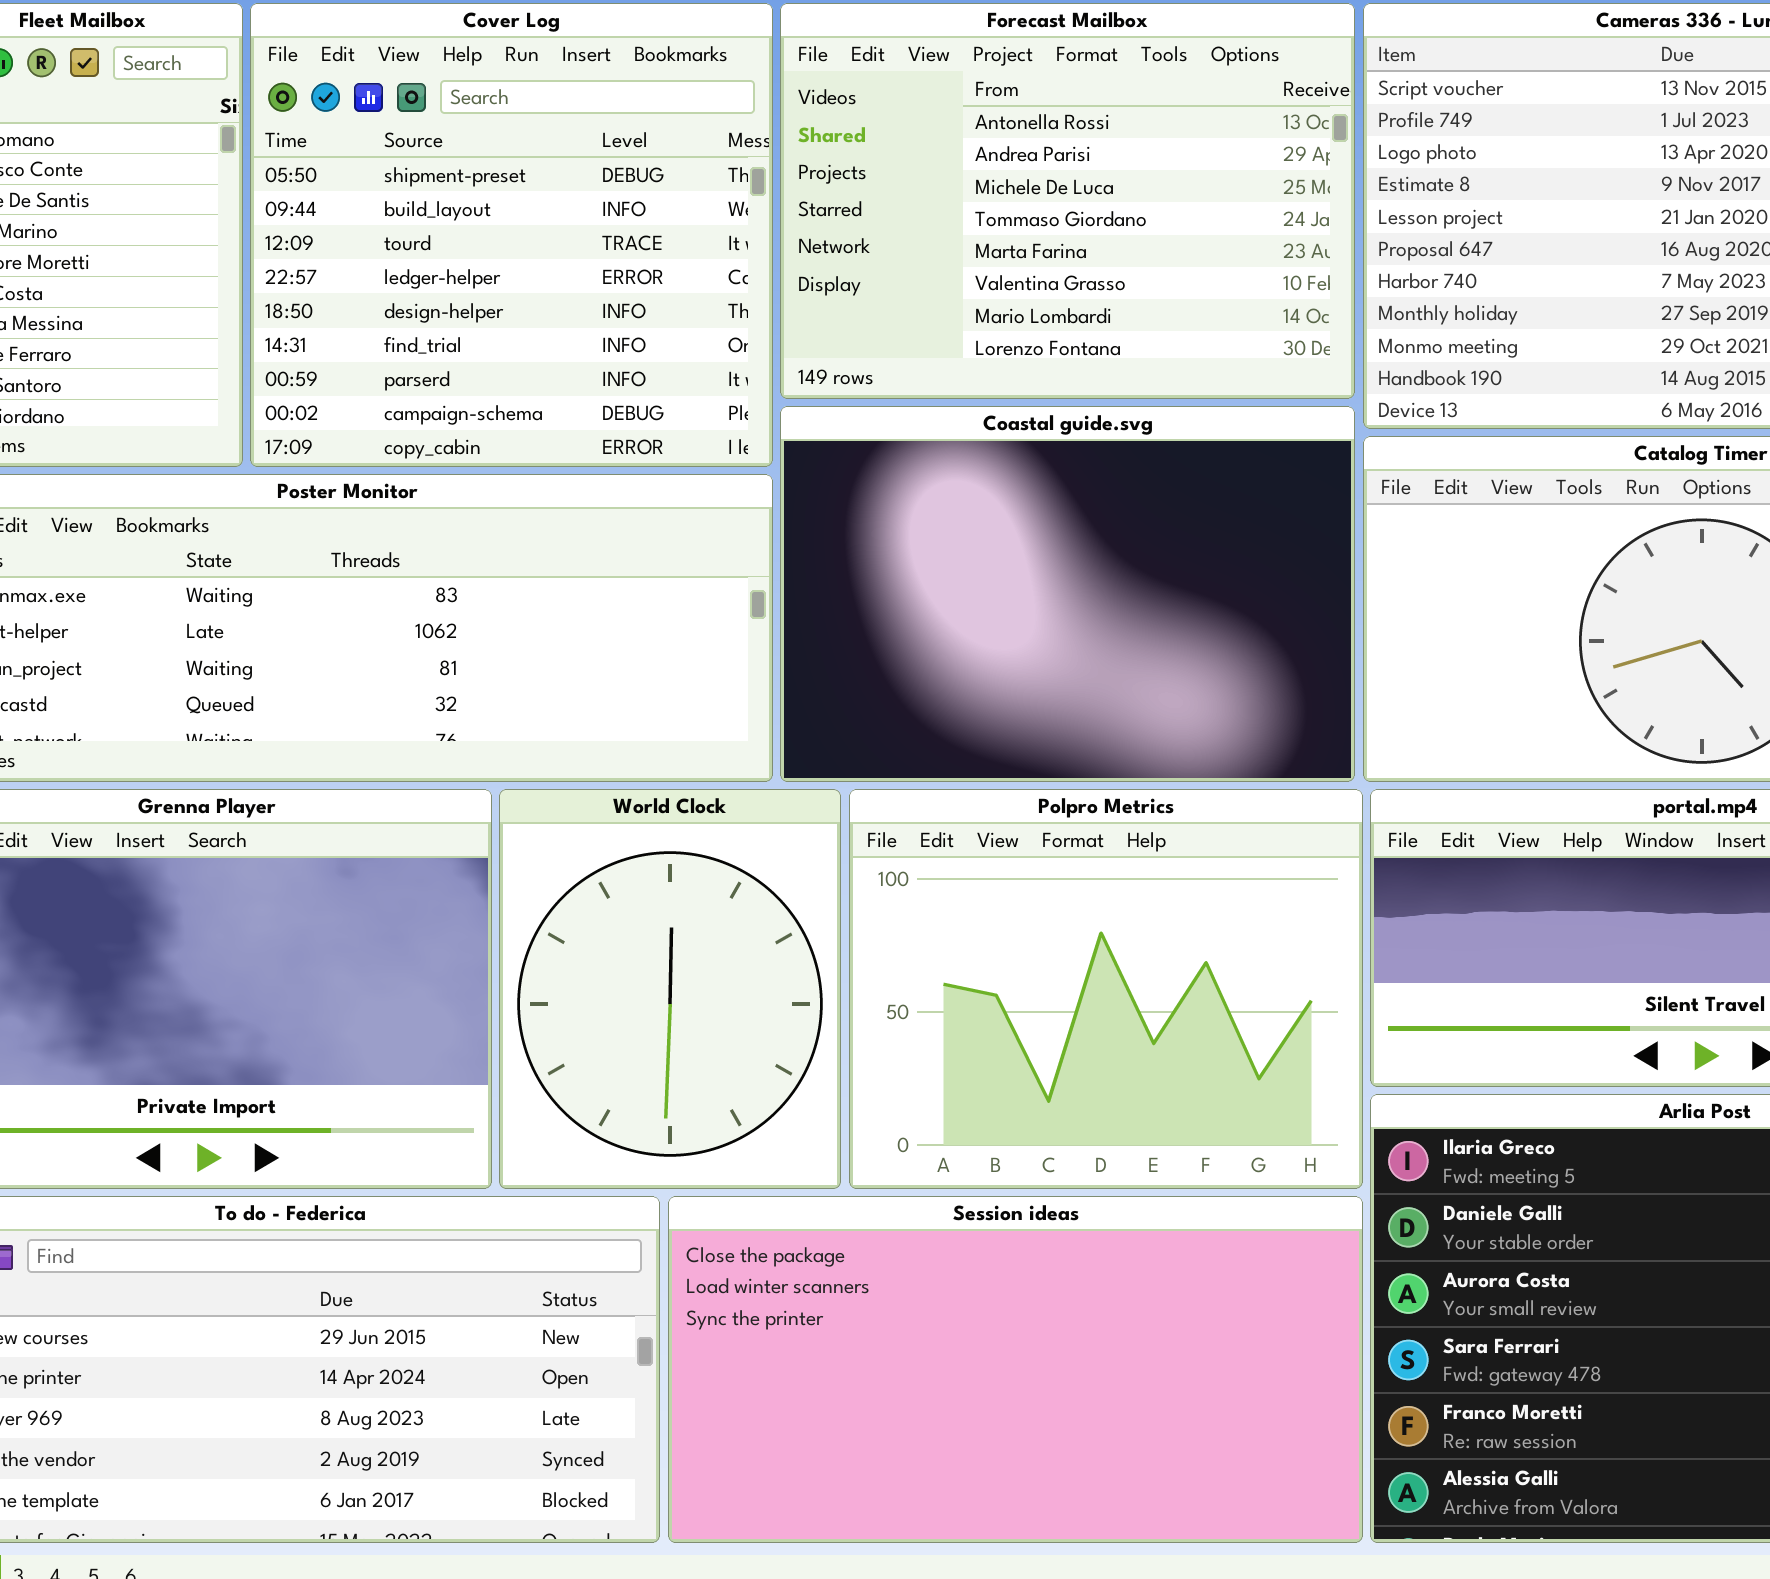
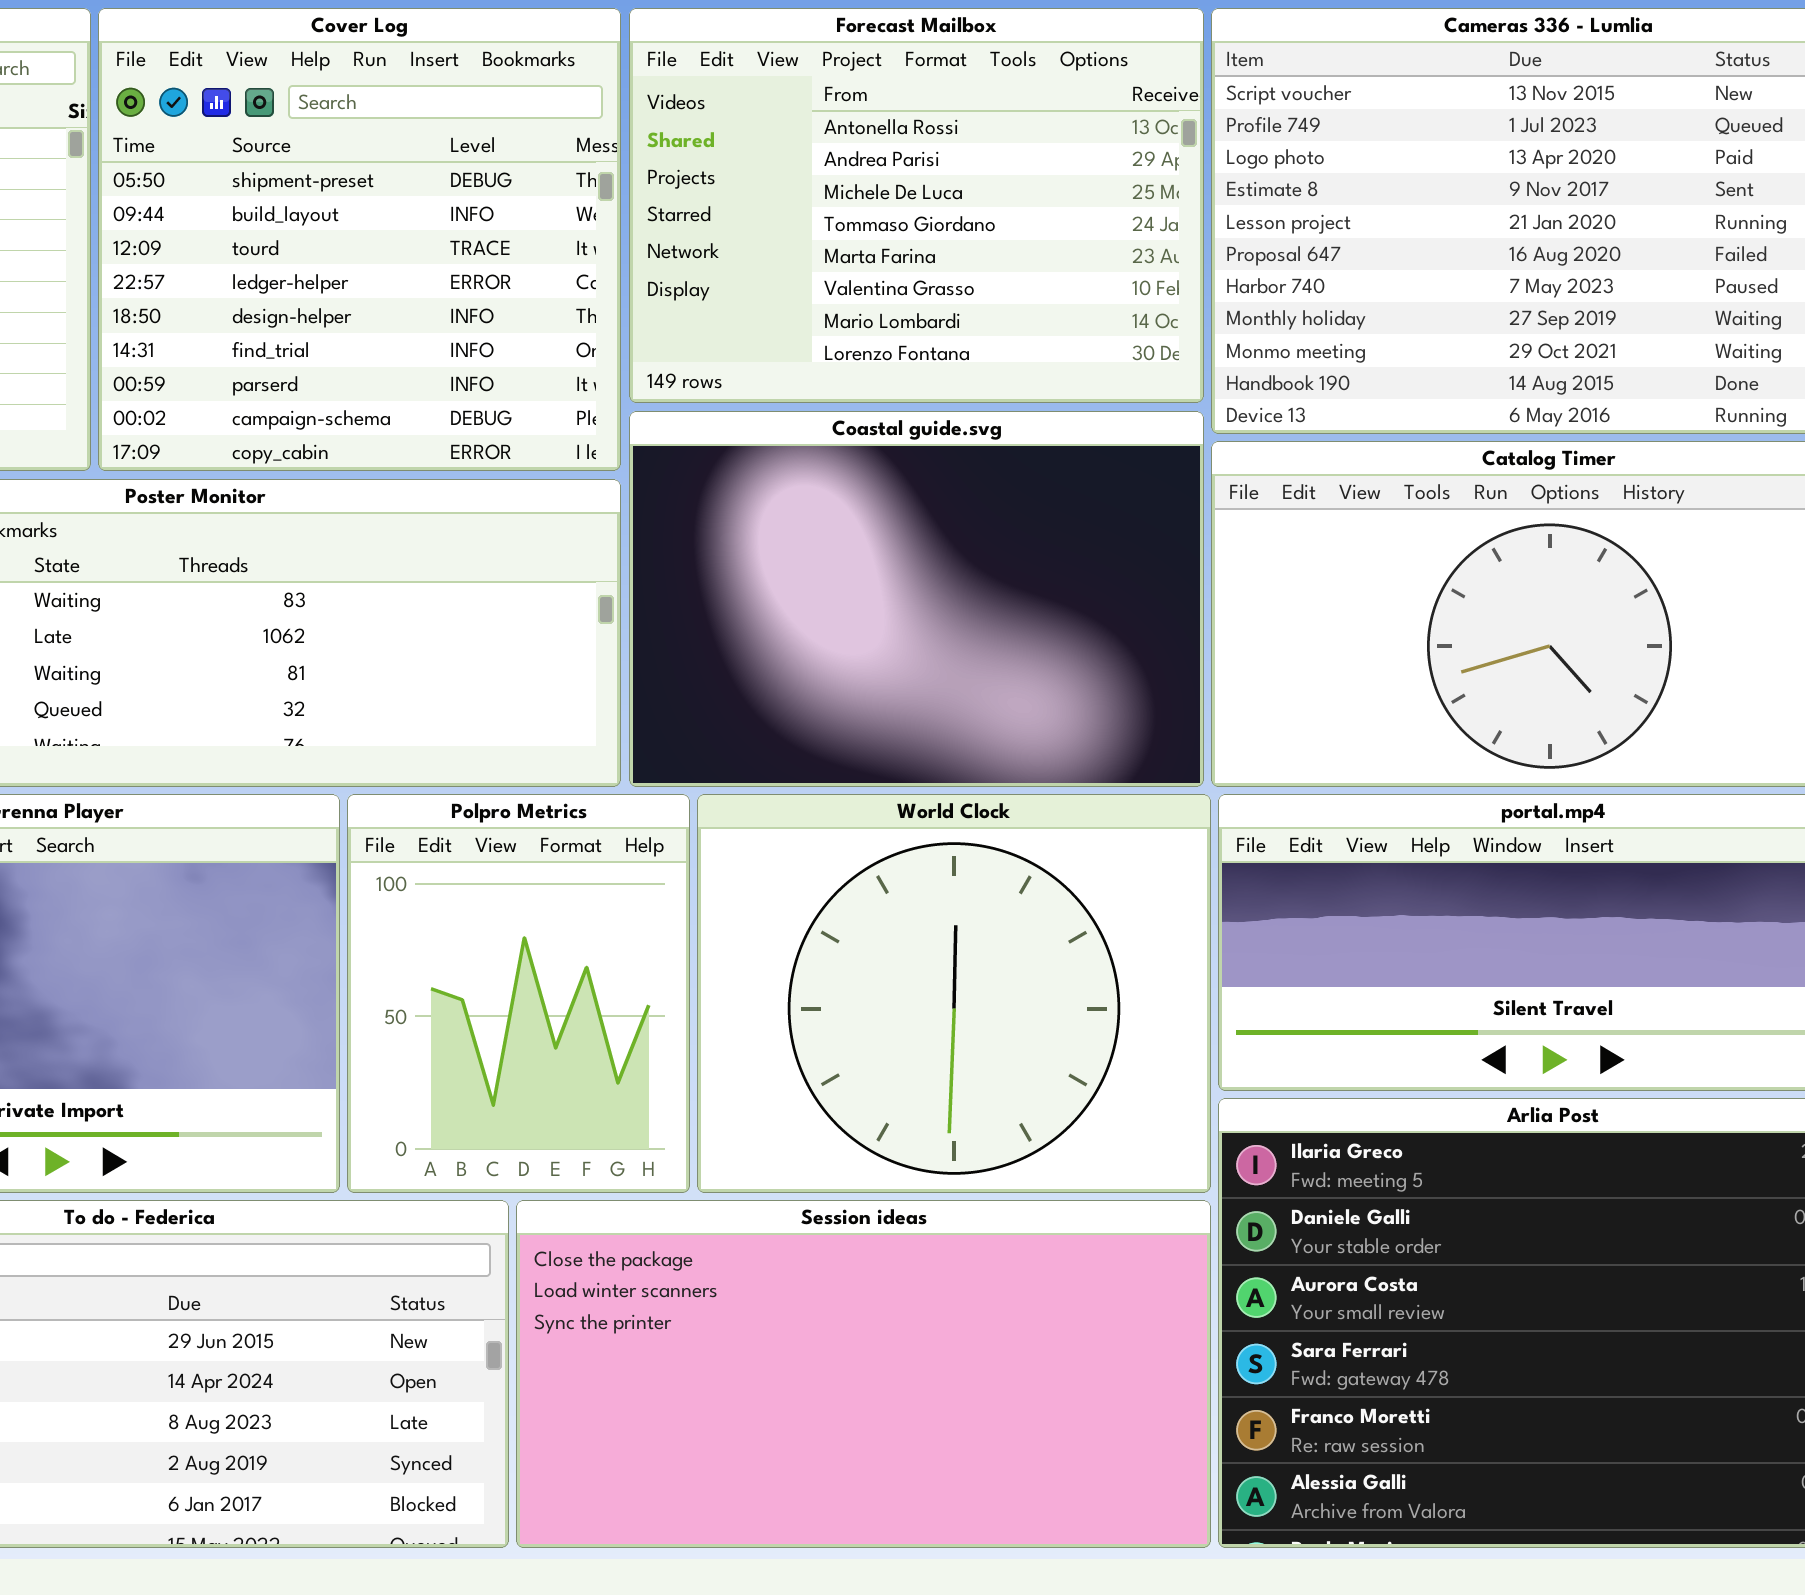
World Clock: [499,789,841,1189] -> [697,794,1211,1193], moved, resized
Polpro Metrics: [849,789,1363,1189] -> [347,794,690,1193], moved, resized

